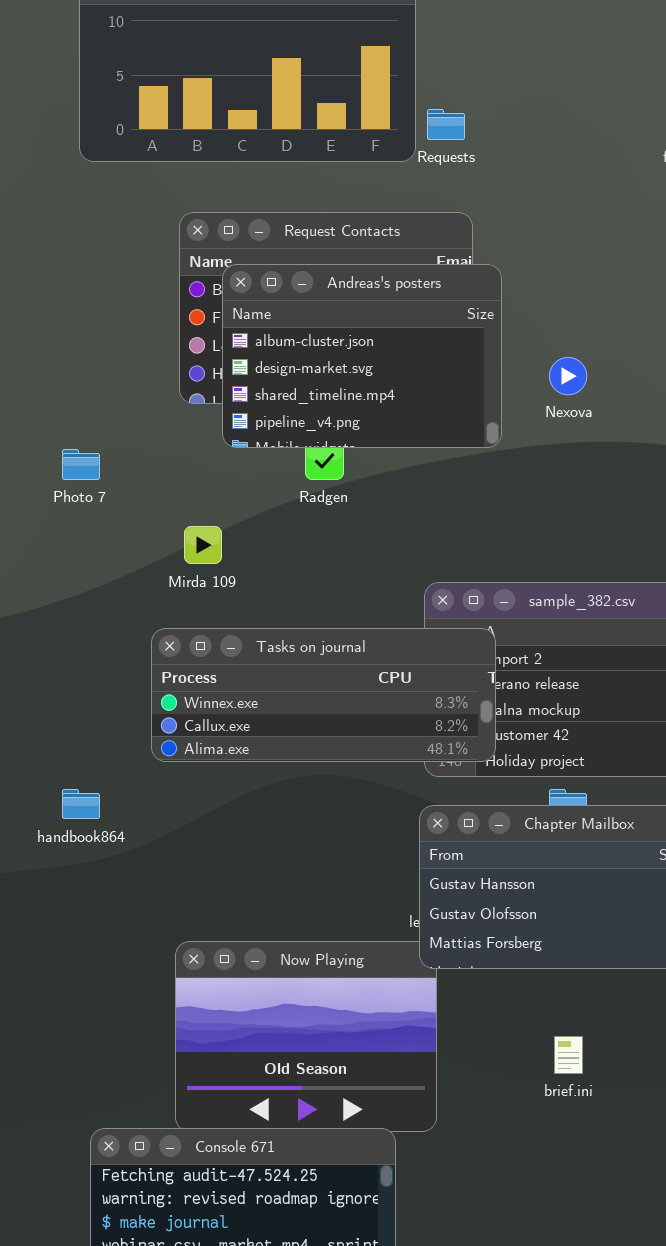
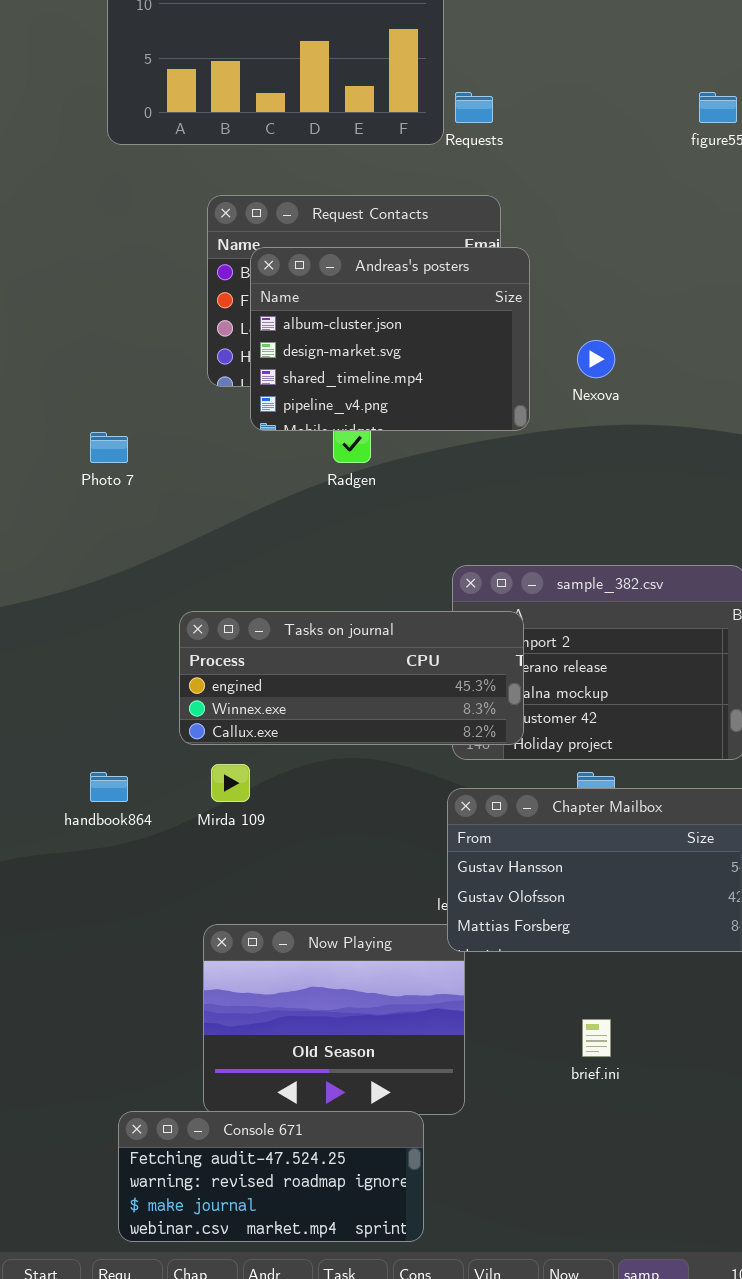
Mirda 109: [184,526,222,564] -> [211,764,250,802], moved
Tasks on journal: [151,628,496,762] -> [179,611,524,745], scrolled up 1 row

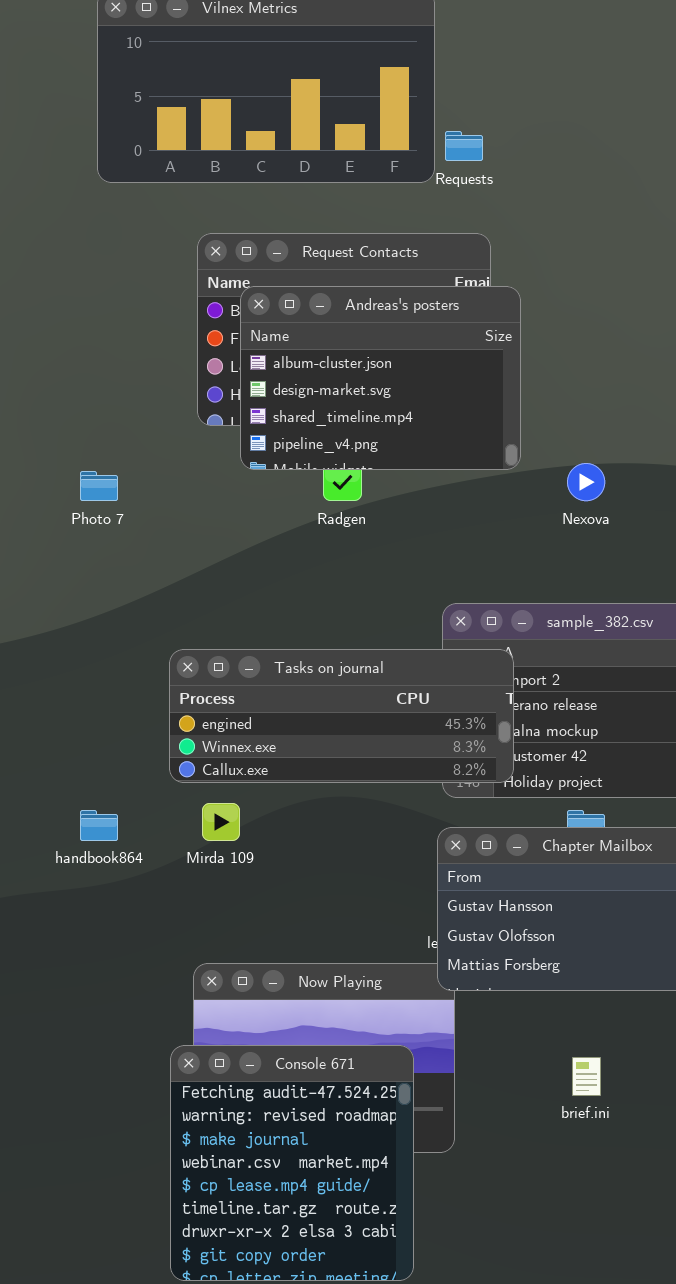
Nexova: [577,340,615,378] -> [567,463,605,501], moved
Console 671: [118,1111,424,1242] -> [170,1045,414,1281], resized

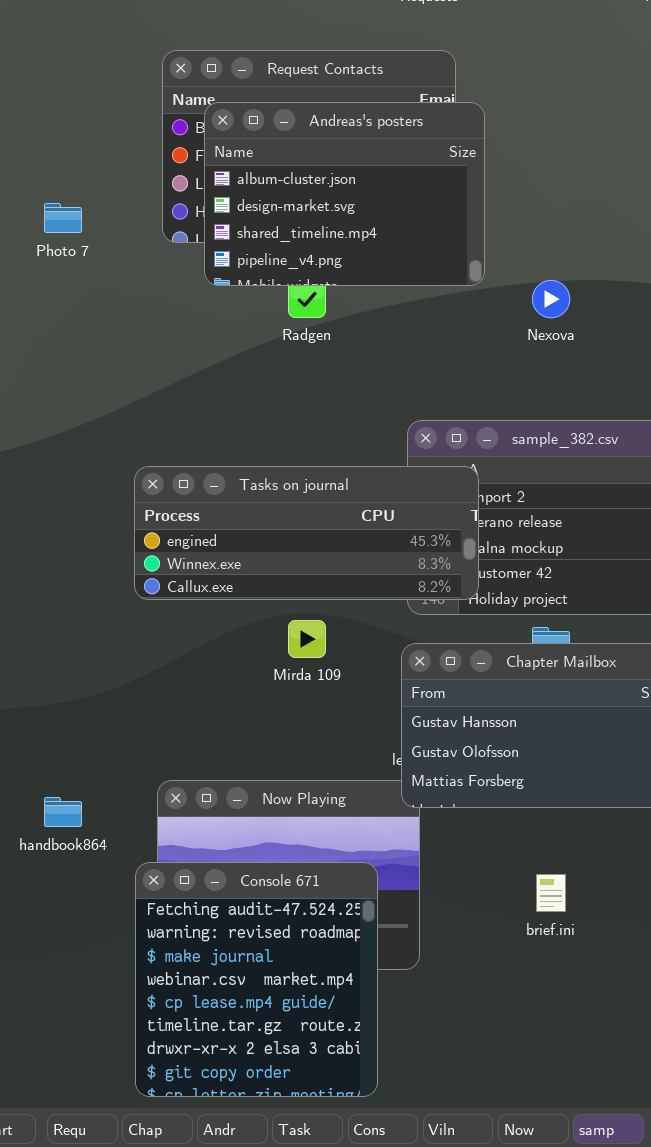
Photo 7: [80,471,118,501] -> [44,203,82,233], moved
Mirda 109: [202,803,240,841] -> [288,620,326,658], moved
handbook864: [80,810,118,841] -> [44,797,82,827], moved

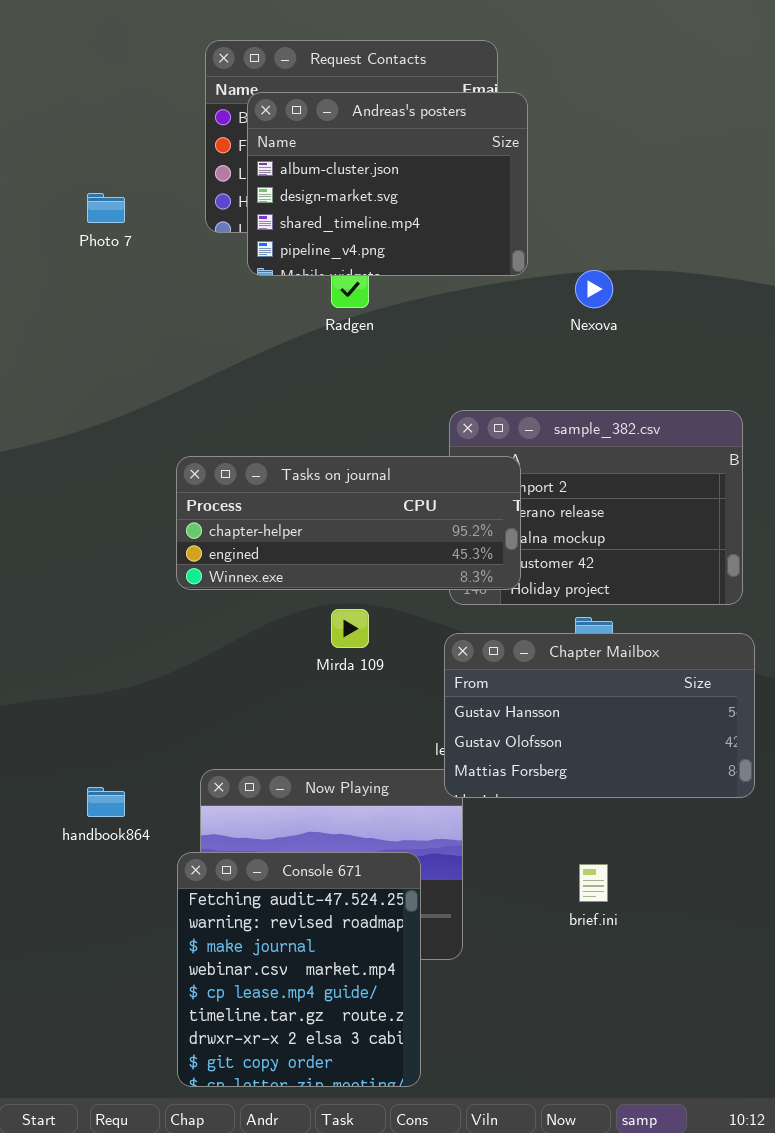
Tasks on journal: [134,466,479,600] -> [176,456,521,590], scrolled up 1 row

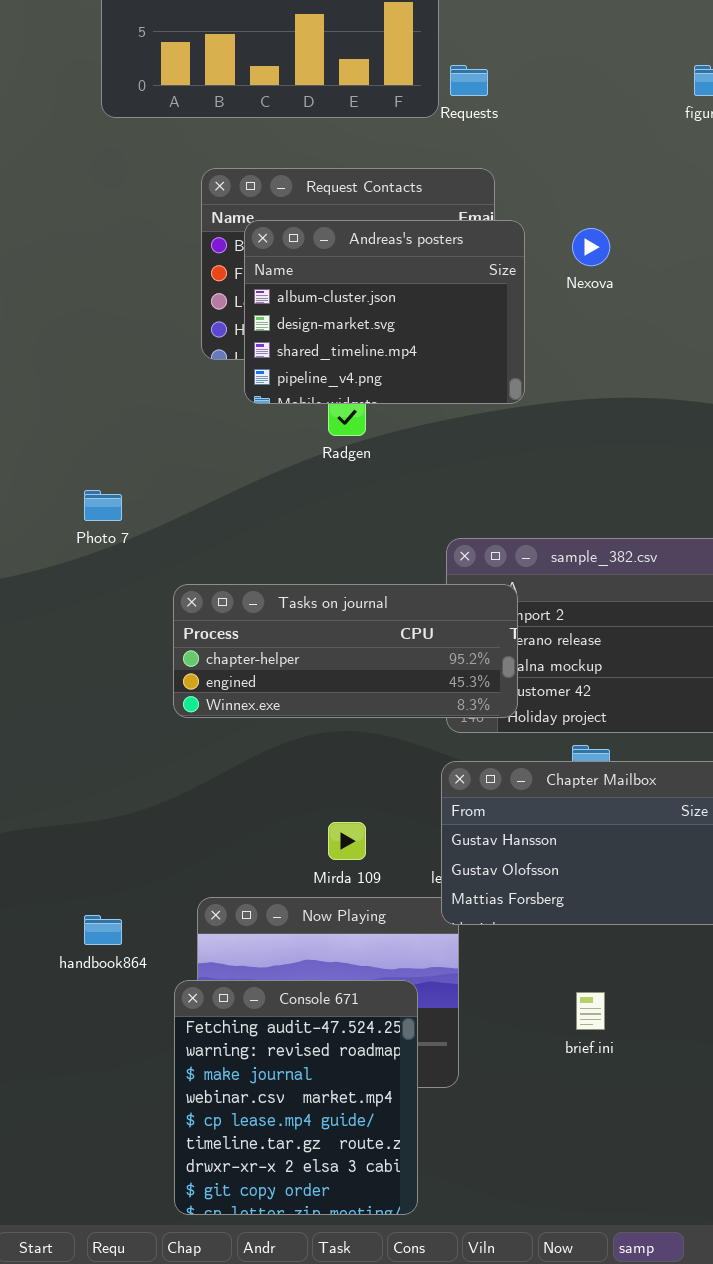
Photo 7: [87,193,125,223] -> [84,490,122,521], moved
Nexova: [575,270,613,308] -> [572,228,610,266], moved
Mirda 109: [331,609,369,648] -> [328,822,366,860], moved

